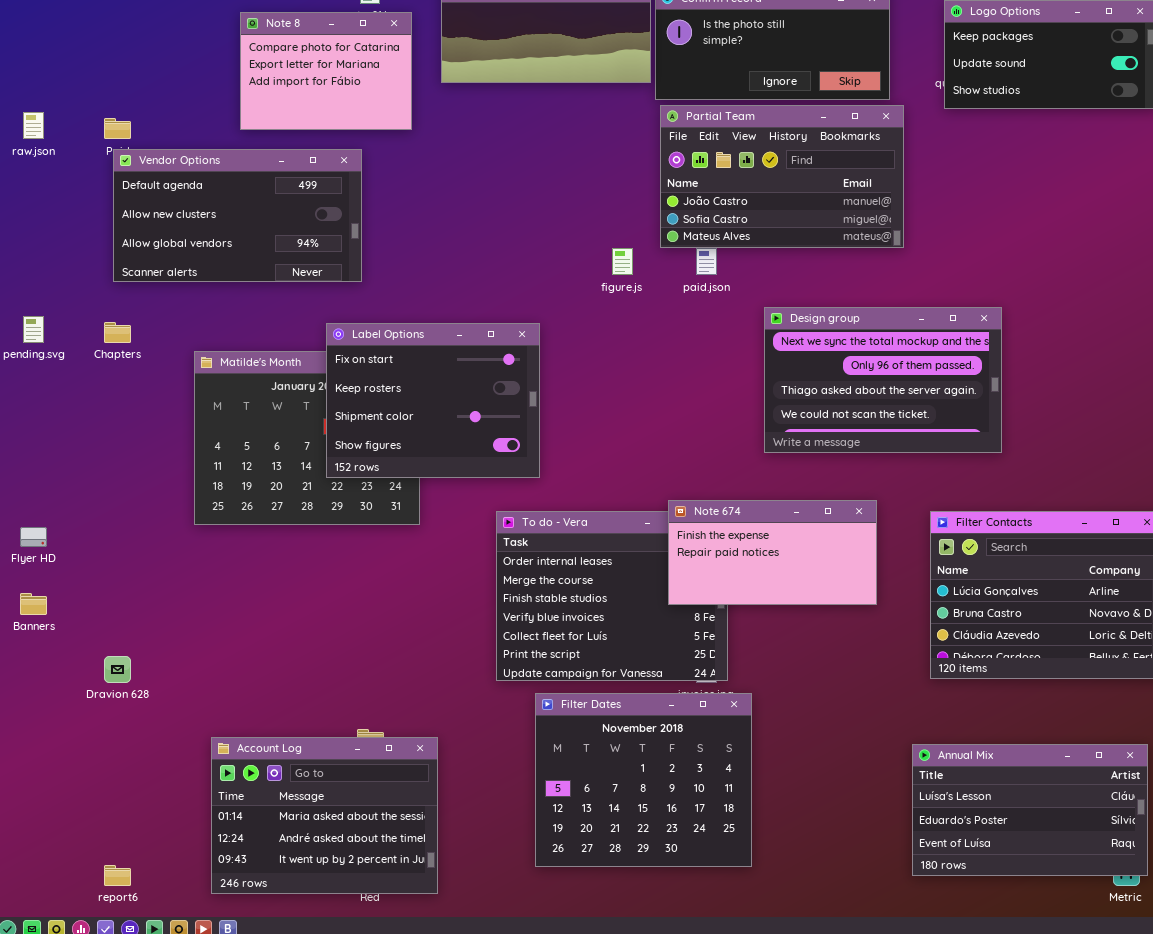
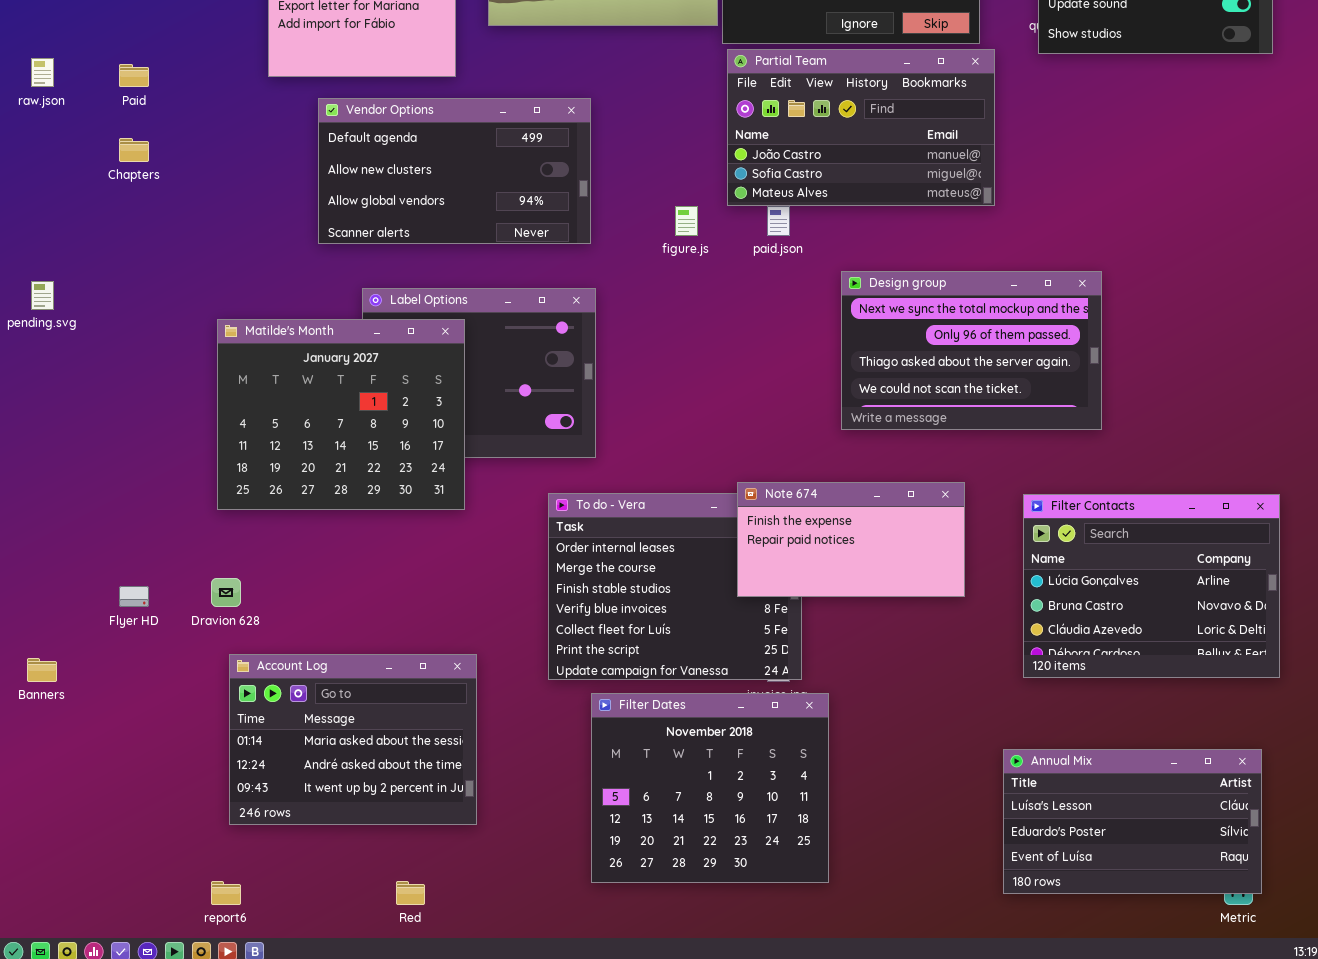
Vendor Options: [113,149,362,282] -> [318,98,591,244], moved
Chapters: [104,322,131,343] -> [119,138,149,162], moved
Matilde's Month: [194,351,420,525] -> [217,319,465,510], raised
Flyer HD: [20,527,47,547] -> [119,586,149,607], moved
Banners: [20,593,47,615] -> [27,658,57,682], moved
Dravion 628: [104,656,131,683] -> [211,578,241,607], moved
Account Log: [211,737,438,894] -> [229,654,477,825], moved
report6: [104,865,131,886] -> [211,881,241,905], moved

